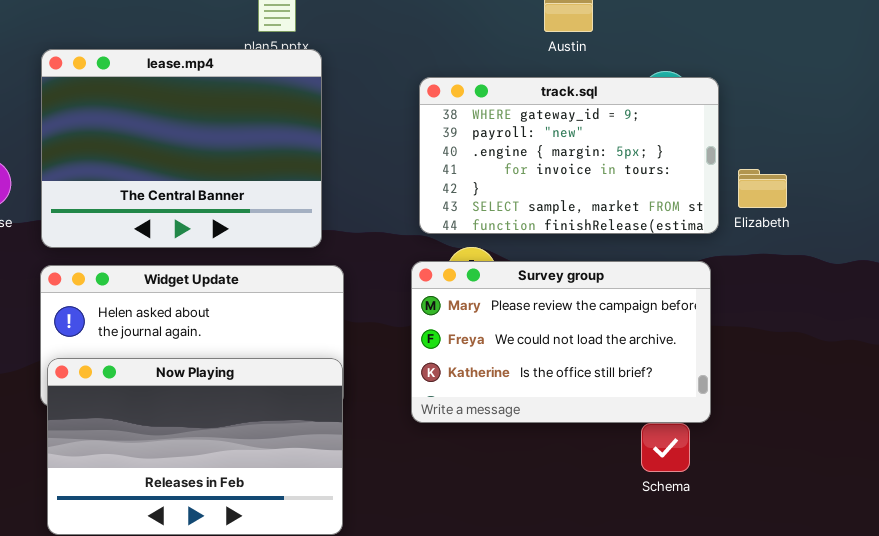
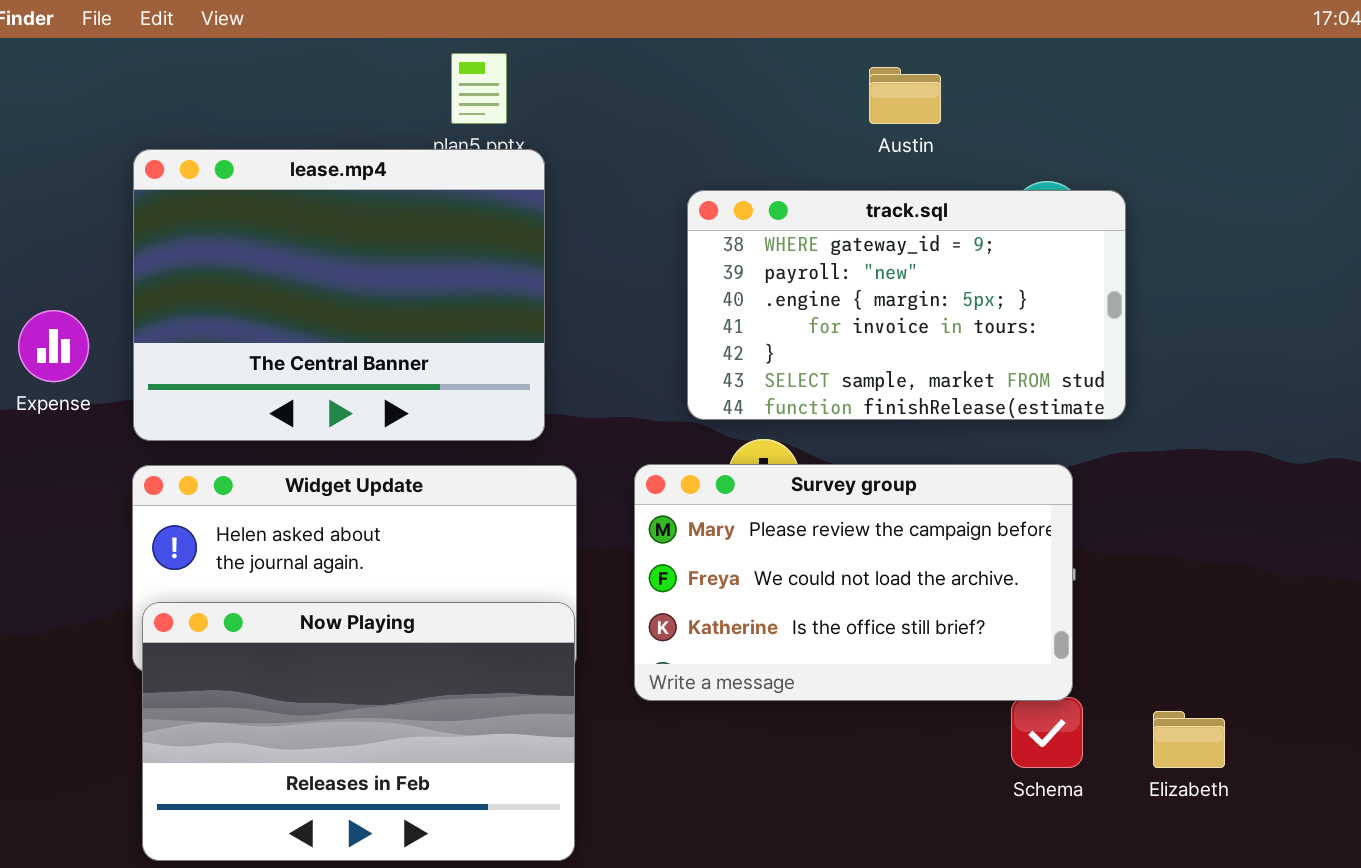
Elizabeth: [738,169,787,208] -> [1153,711,1225,768], moved
Survey group: [411,261,711,423] -> [634,464,1073,701], moved

